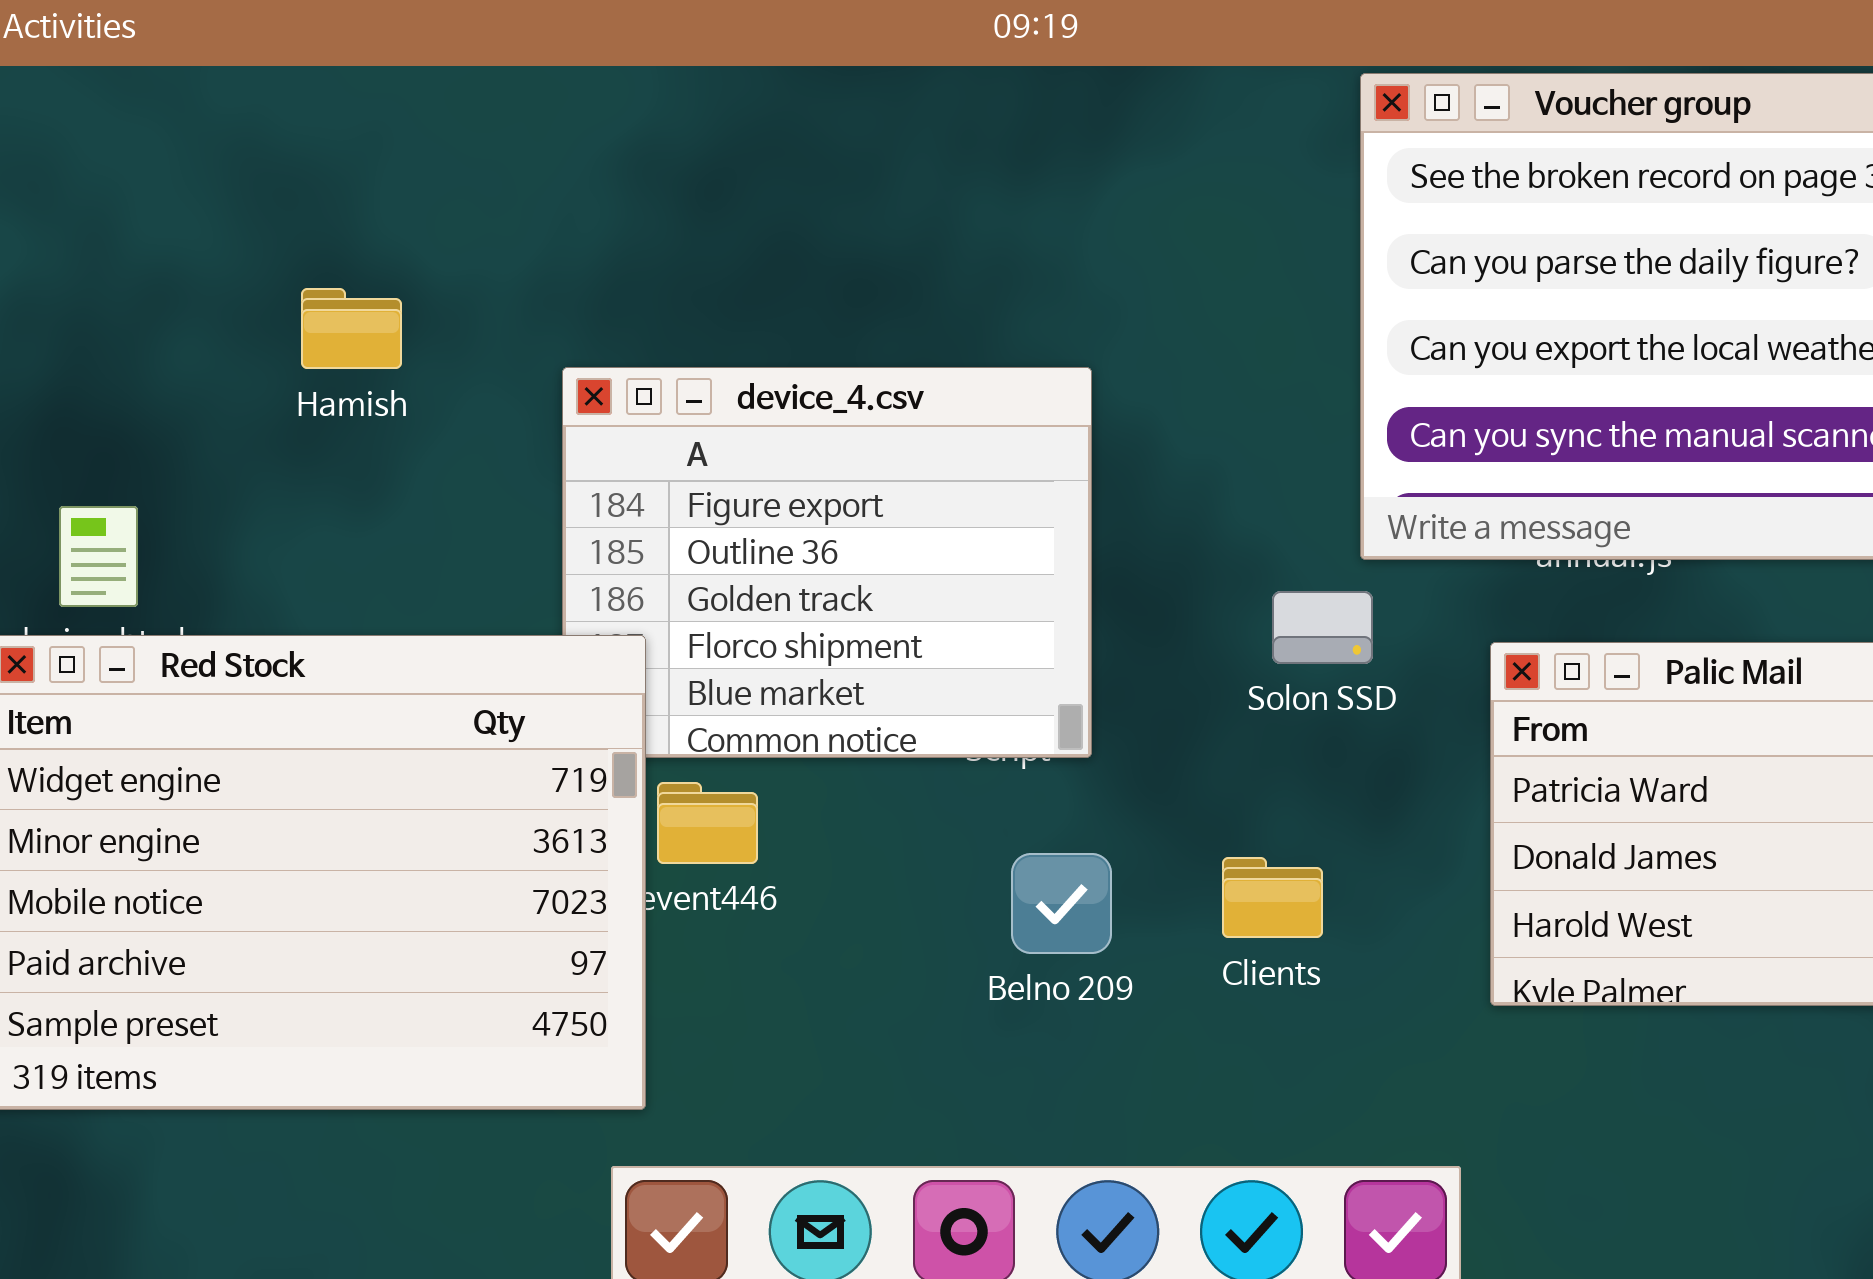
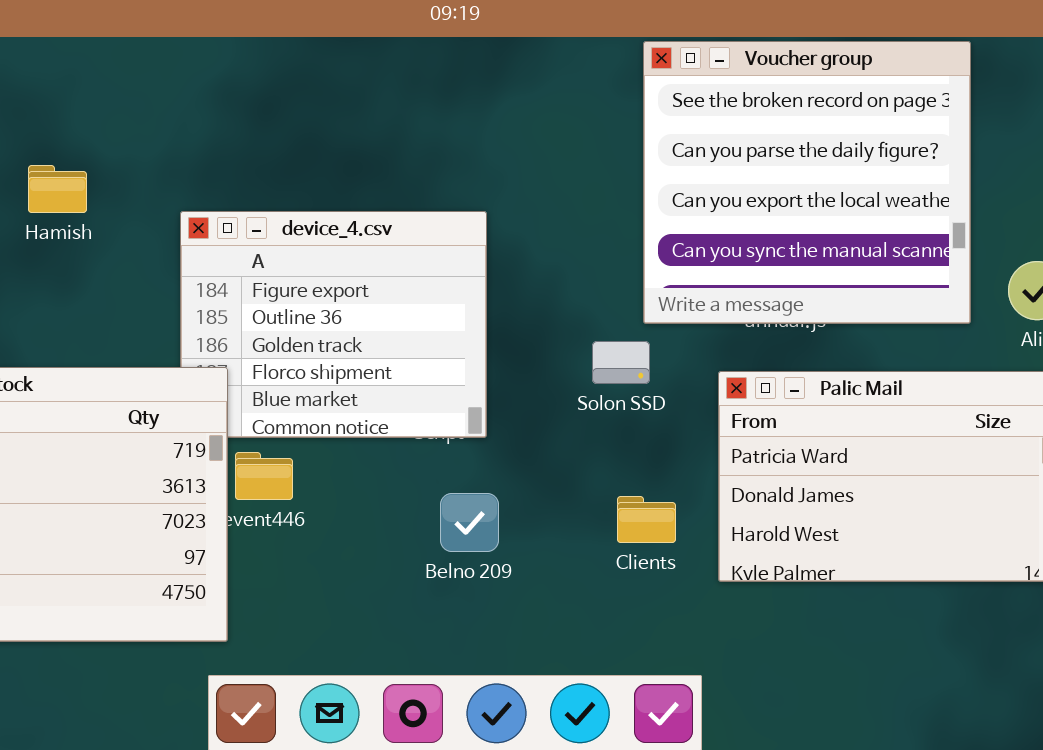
Clients: [1222,857,1323,938] -> [617,496,676,543], moved

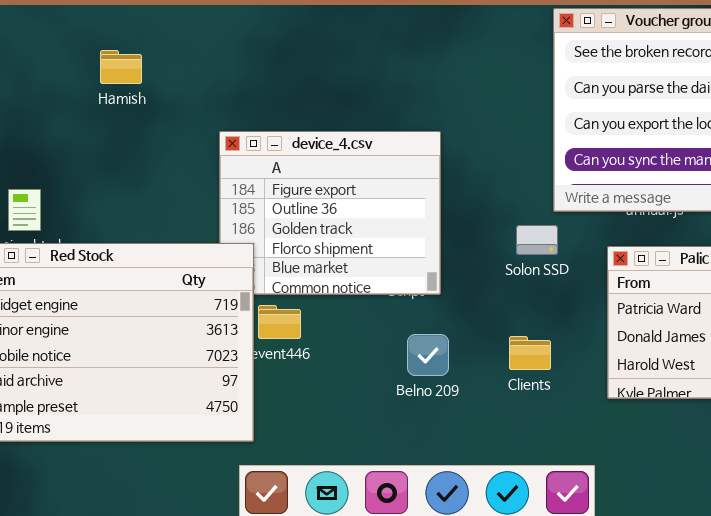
Hamish: [28,165,87,213] -> [100,50,142,84], moved
Clients: [617,496,676,543] -> [509,336,551,370], moved

